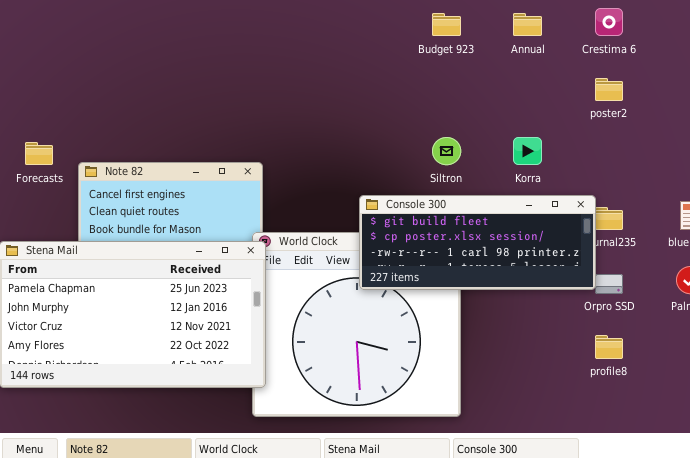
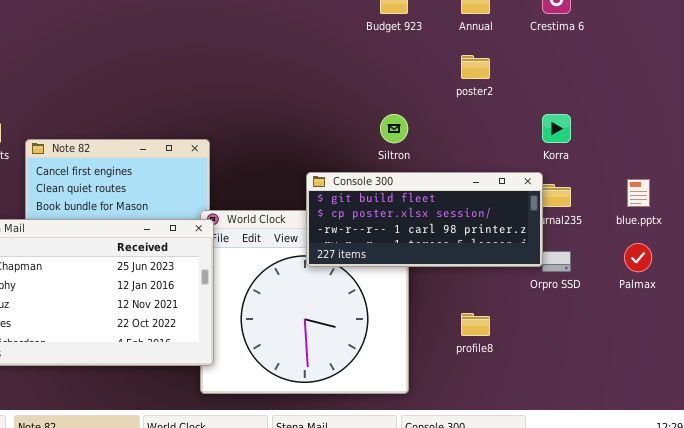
poster2: [595,78,623,101] -> [461,55,490,79], moved
Korra: [513,137,542,165] -> [542,114,571,143], moved
profile8: [595,335,623,359] -> [461,313,490,336], moved

